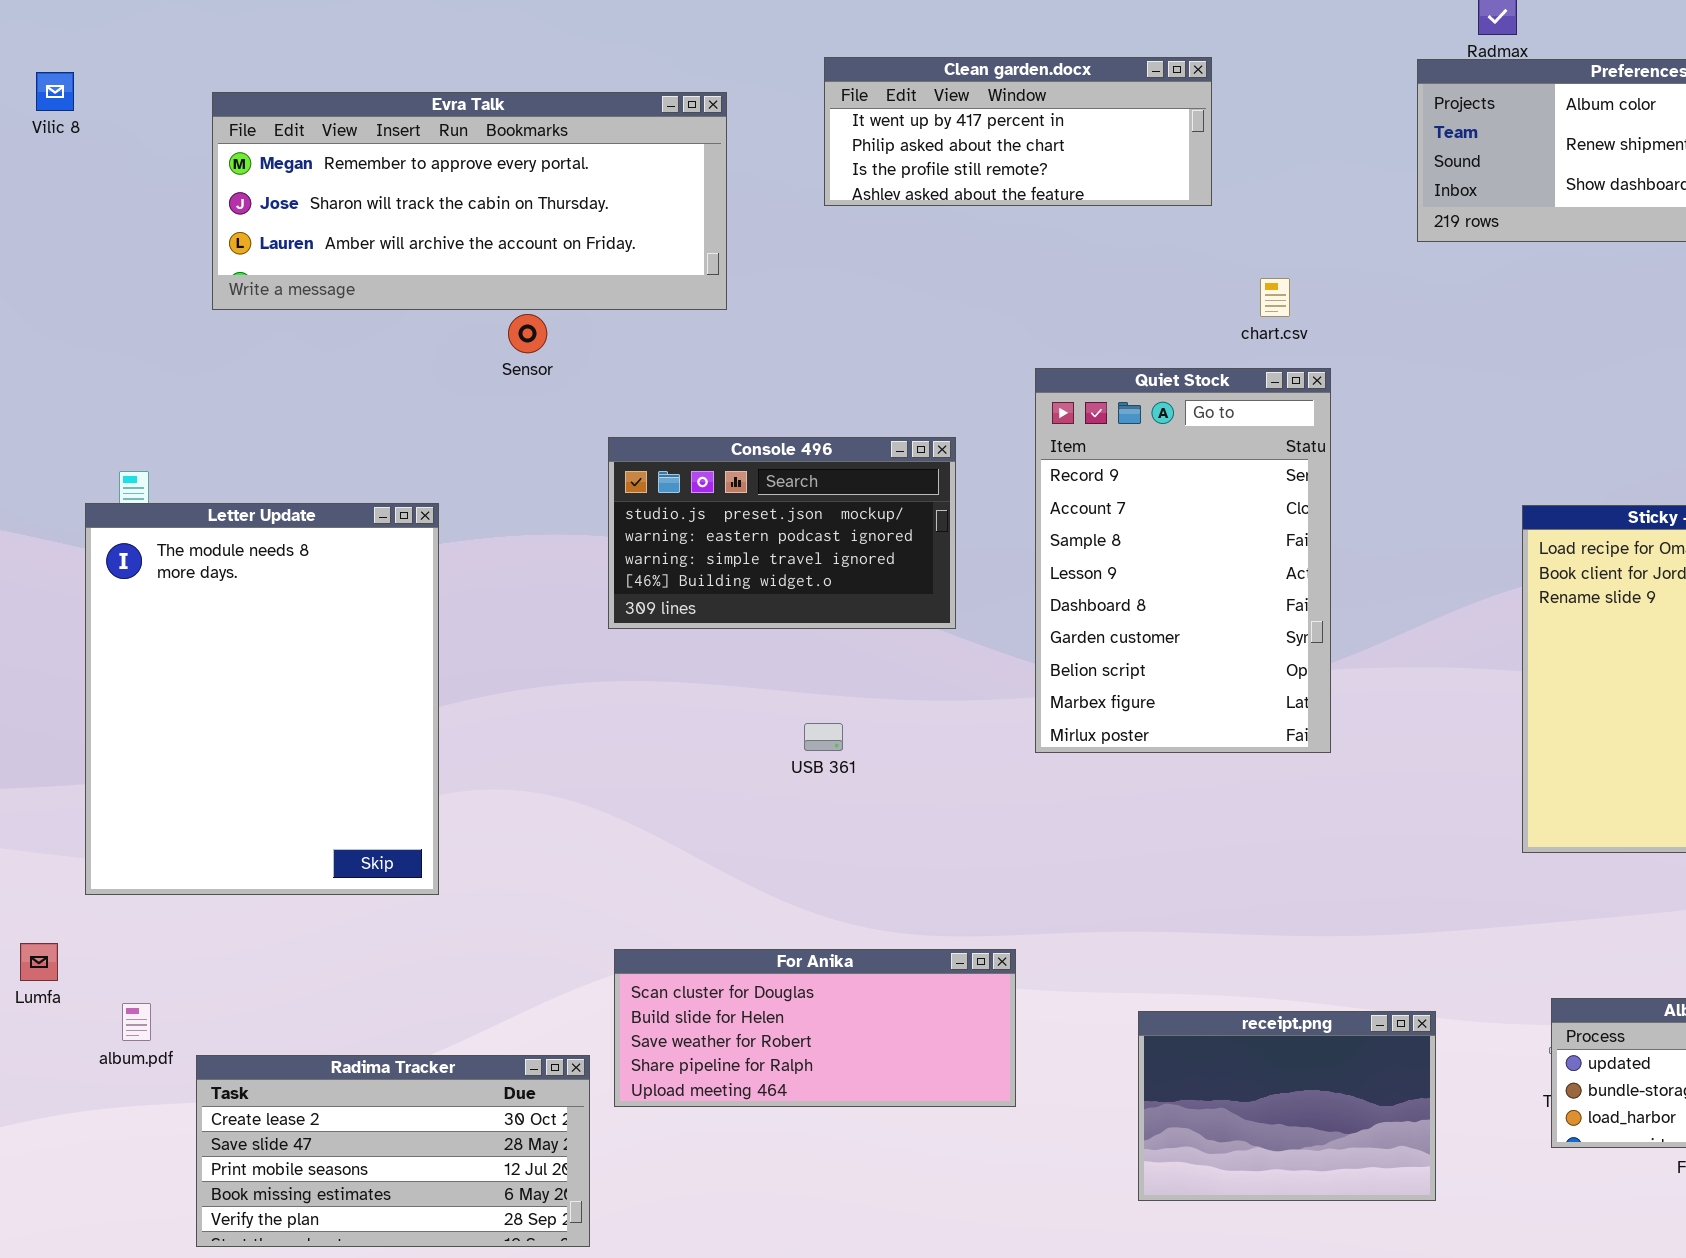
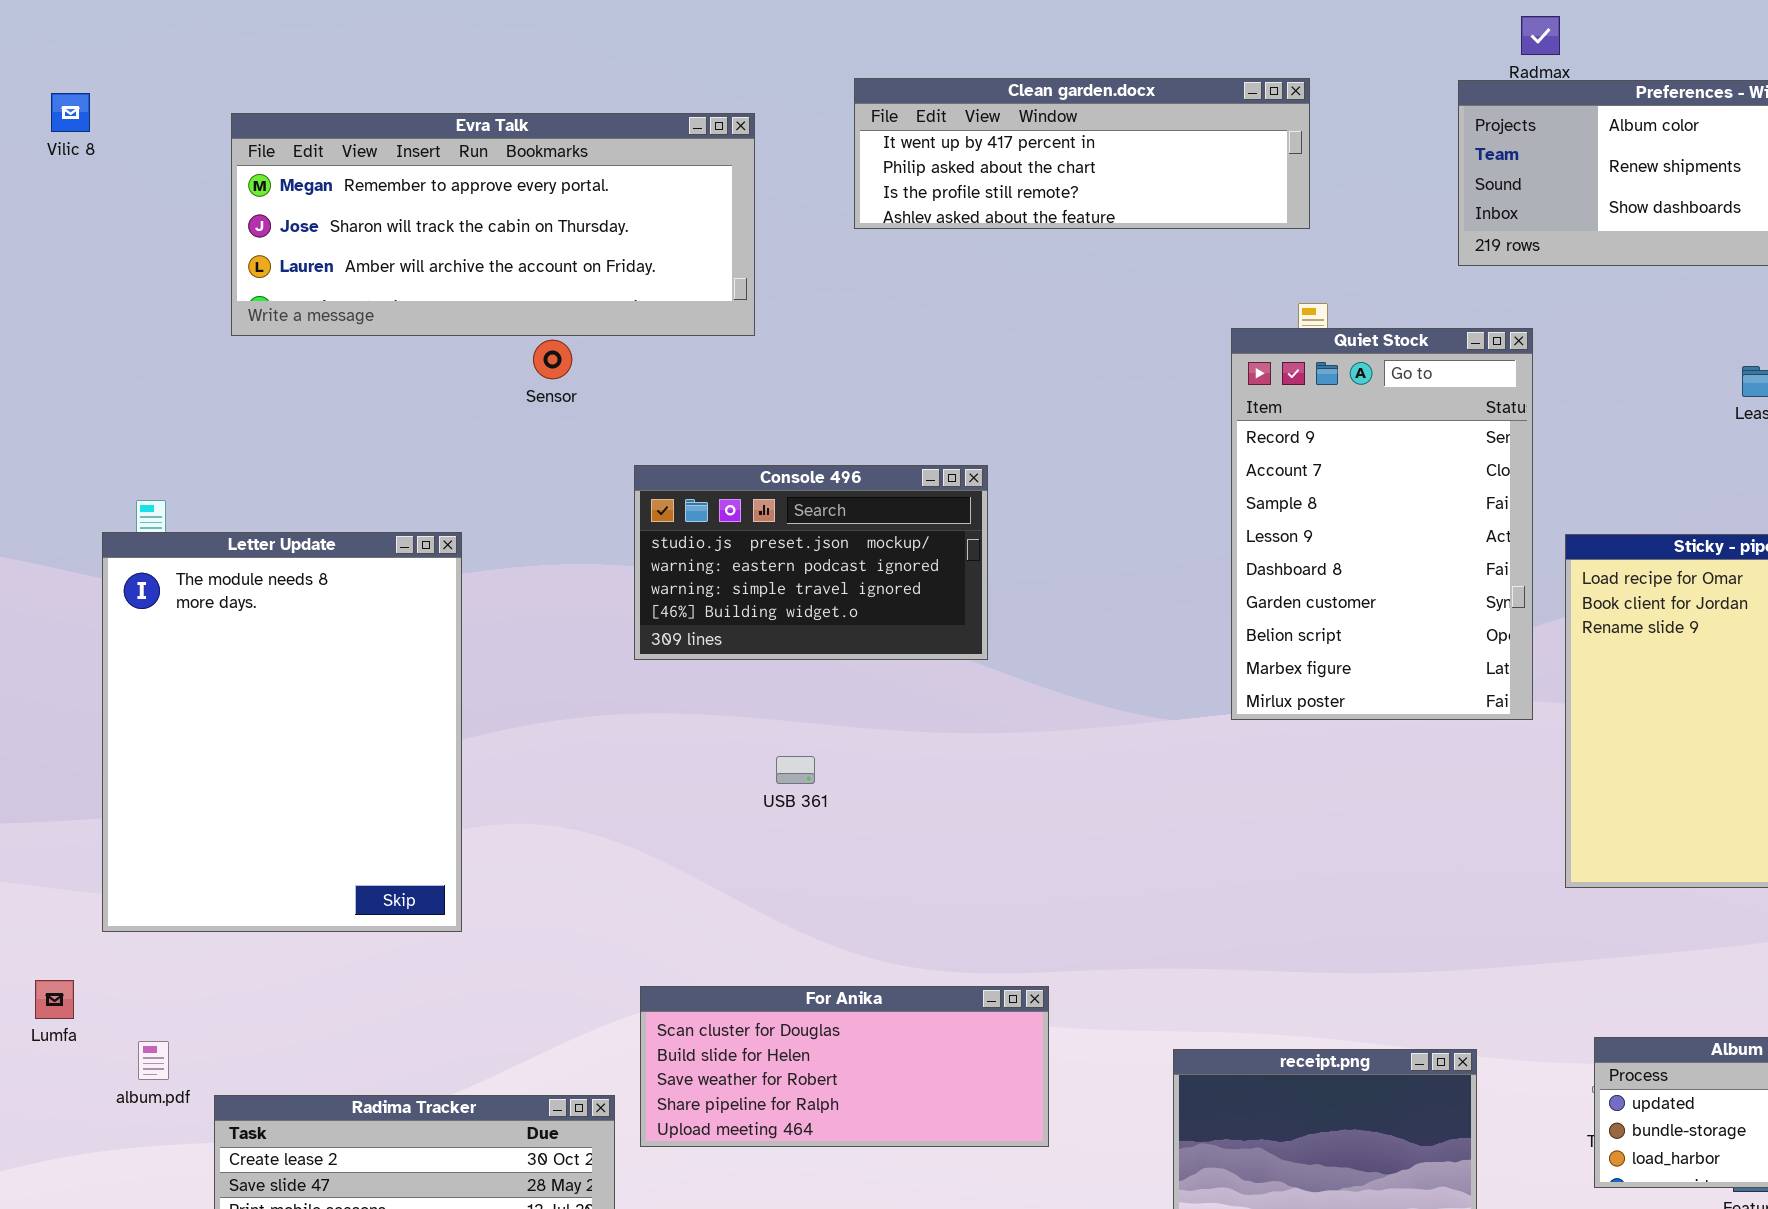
Clean garden.docx: [824,57,1212,206] -> [854,78,1310,229], resized
Quiet Stock: [1035,368,1331,753] -> [1231,328,1533,720], moved
USB 361: [804,723,843,751] -> [776,756,815,784], moved

